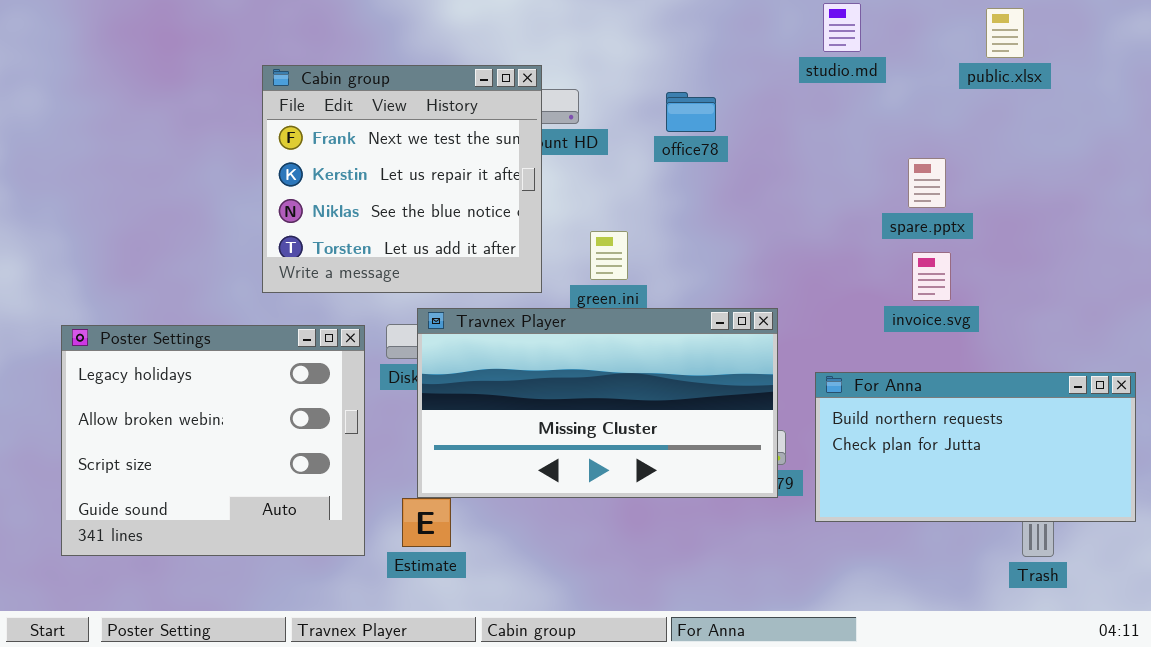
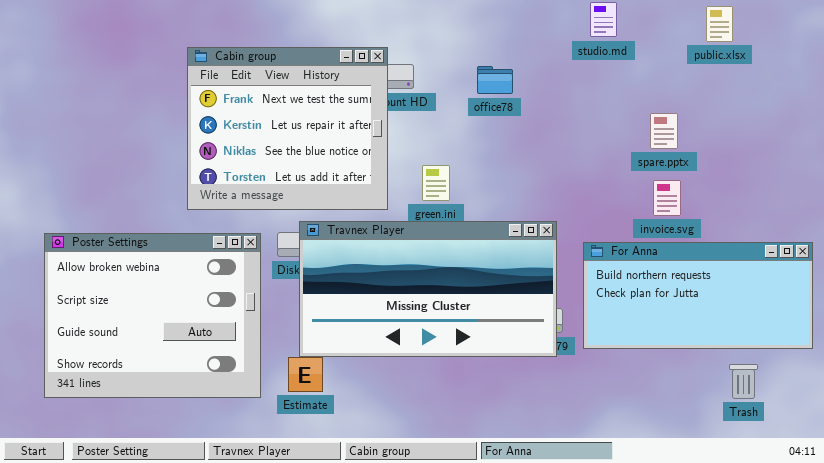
Poster Settings: [61,325,365,556] -> [44,233,261,398], scrolled down 1 row
For Anna: [815,372,1136,522] -> [583,242,813,349], moved

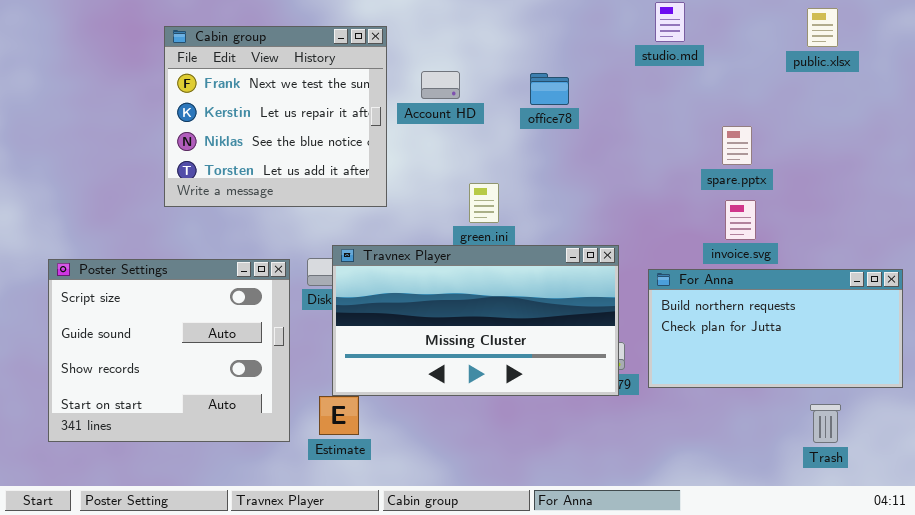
public.xlsx: [706,6,733,42] -> [807,8,838,47], moved
Cabin group: [187,47,388,210] -> [164,26,387,207], moved
Poster Settings: [44,233,261,398] -> [48,259,290,442], scrolled down 1 row

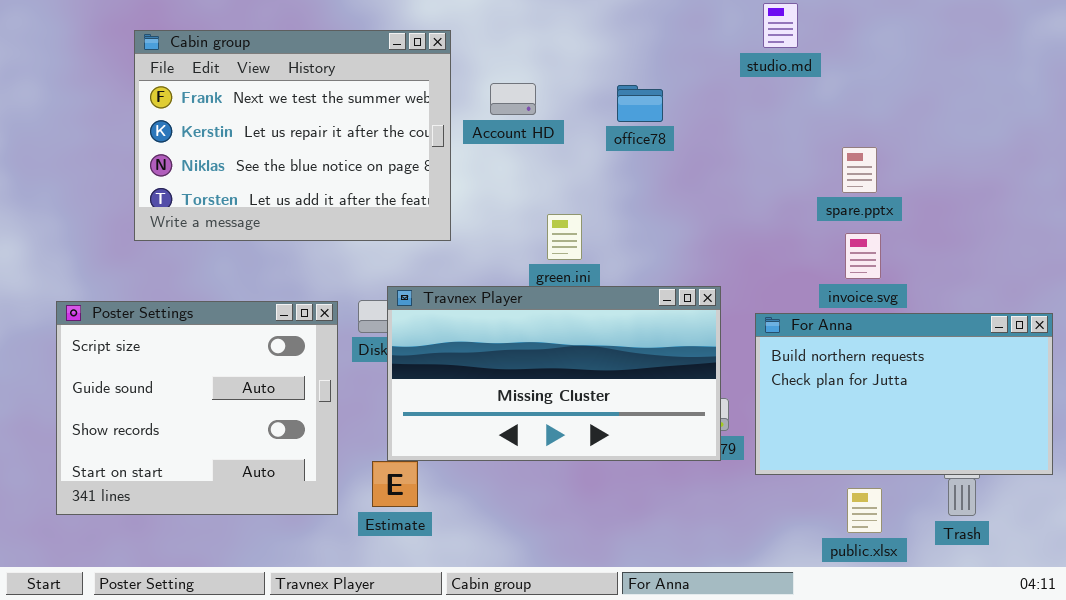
public.xlsx: [807,8,838,47] -> [847,488,882,533], moved
Cabin group: [164,26,387,207] -> [134,30,451,241], resized
For Anna: [648,269,903,388] -> [755,313,1053,475], resized

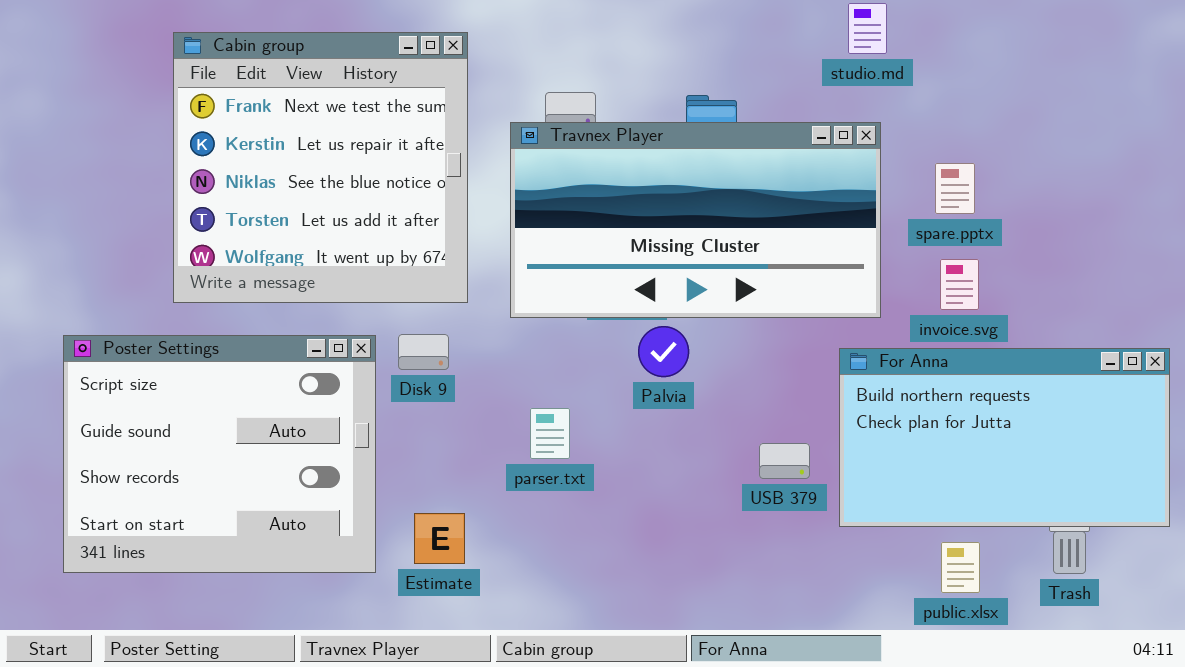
Cabin group: [134,30,451,241] -> [173,32,468,303], moved, resized
Travnex Player: [387,286,721,461] -> [510,122,881,318], moved

